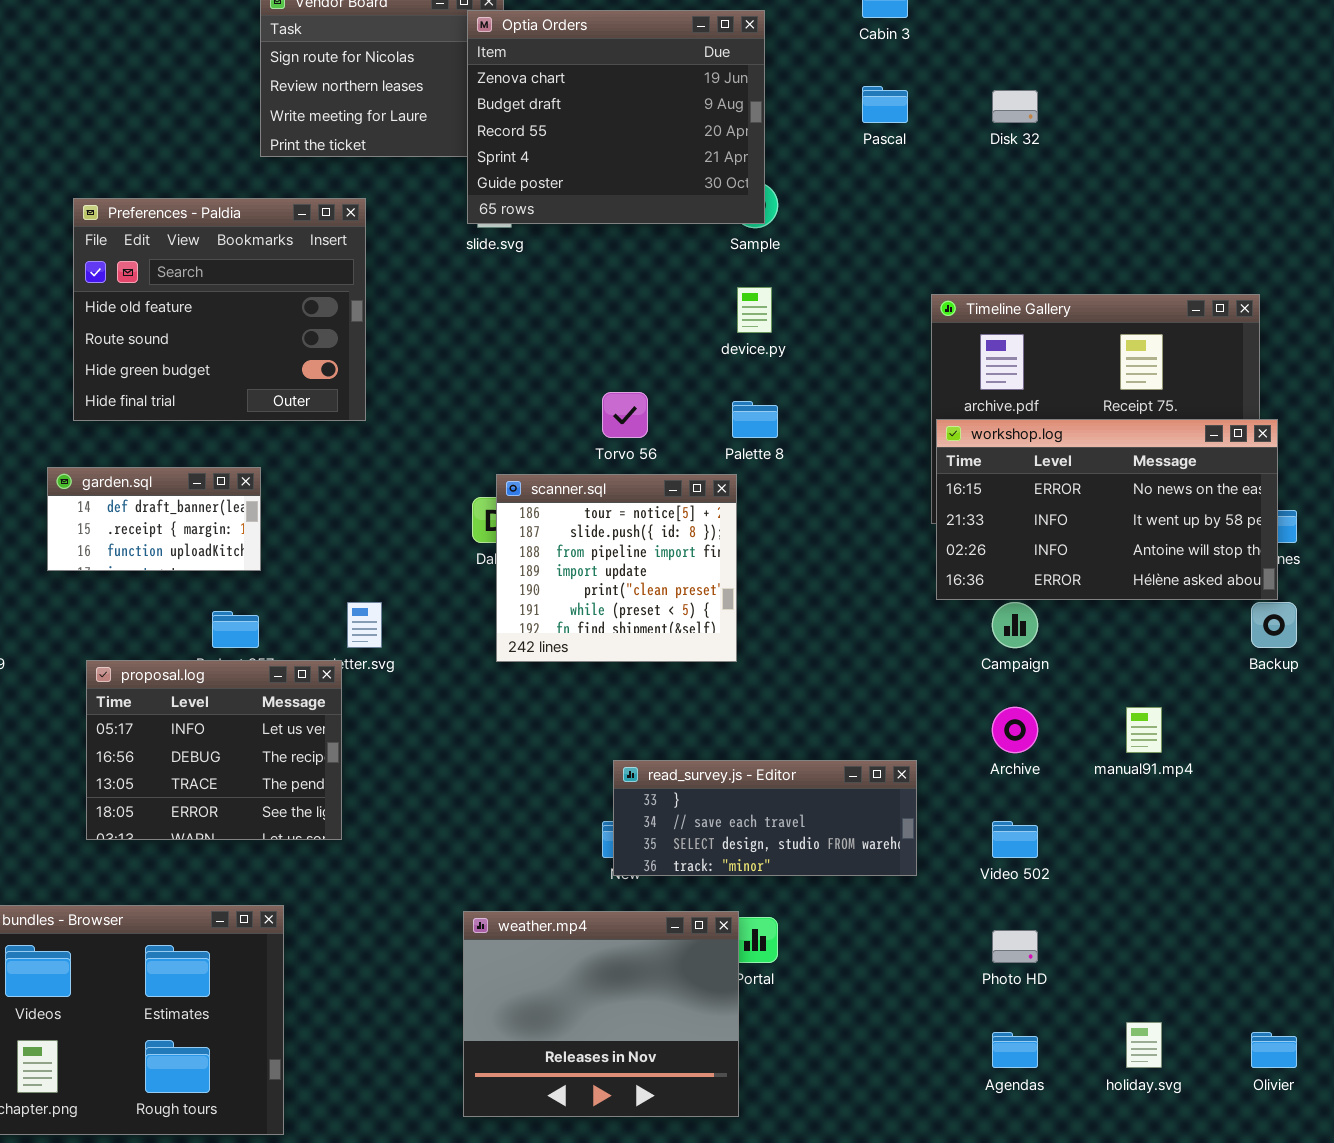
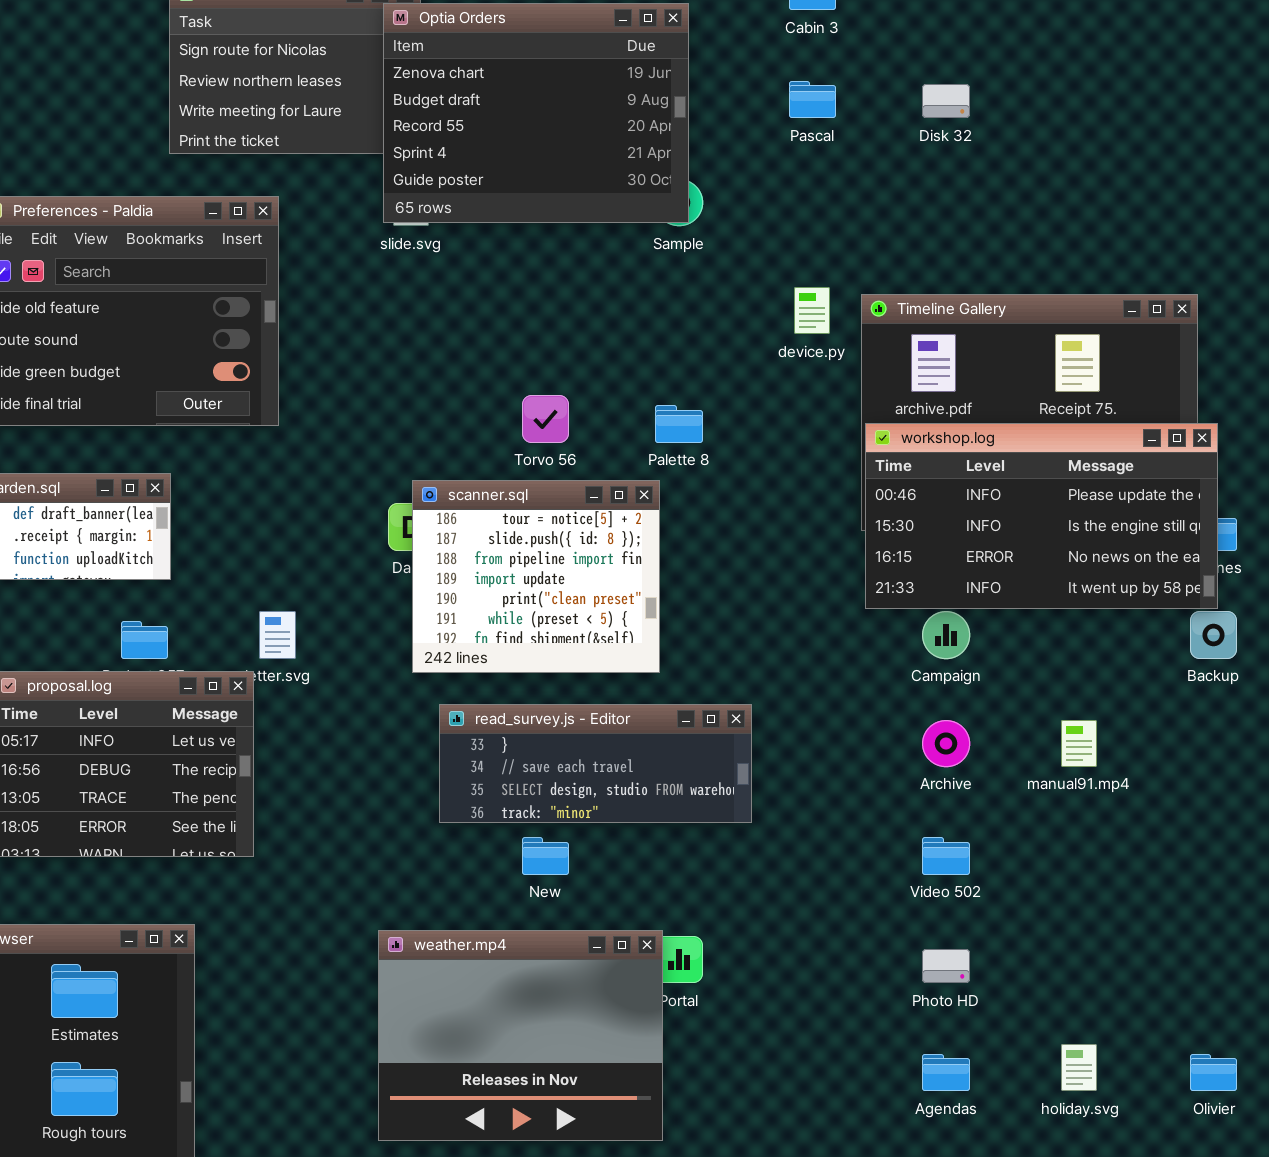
device.py: [737,287,772,333] -> [794,287,830,334], moved
workshop.log: [936,419,1278,600] -> [865,423,1218,609], scrolled up 2 rows
read_survey.js - Editor: [613,760,917,876] -> [439,704,752,823], moved

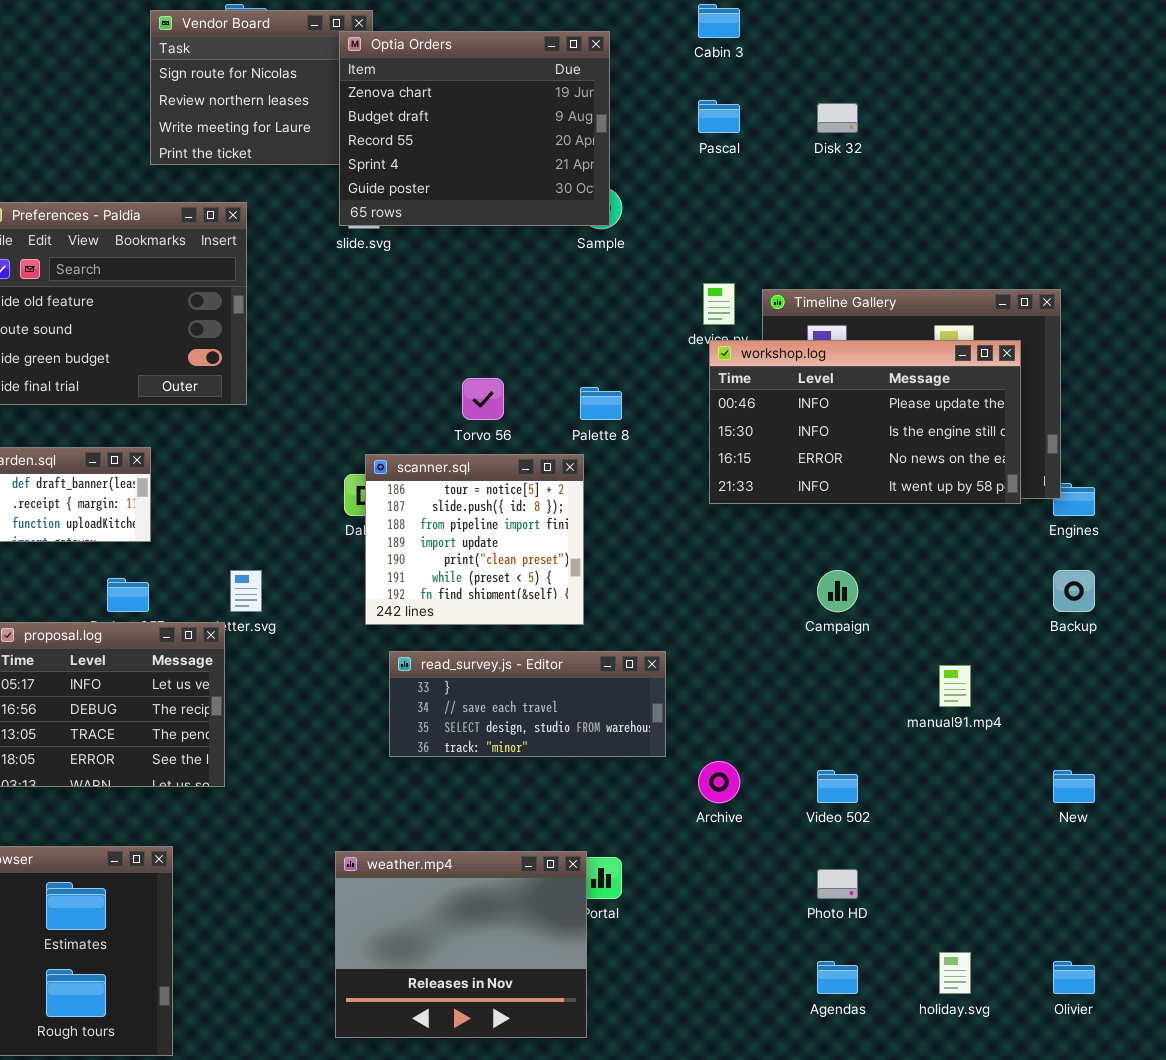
workshop.log: [865,423,1218,609] -> [709,340,1021,504], moved
Archive: [922,720,970,767] -> [698,761,740,803], moved
New: [522,837,569,875] -> [1053,770,1095,803], moved

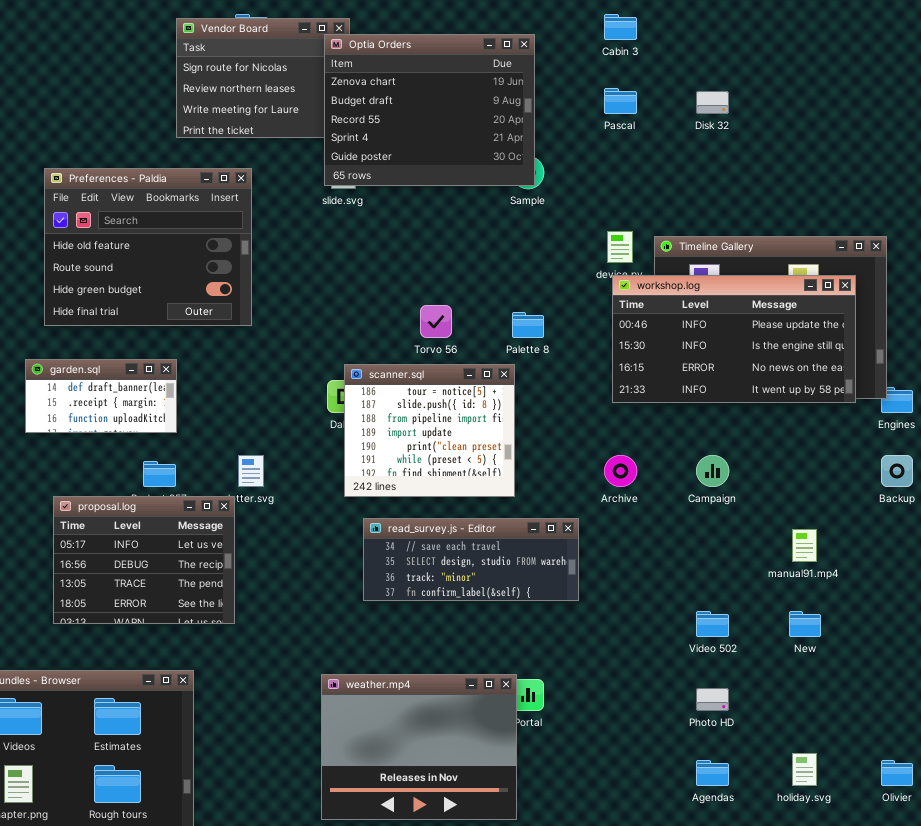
read_survey.js - Editor: [389,651,666,757] -> [363,518,579,601], scrolled down 1 row
Archive: [698,761,740,803] -> [604,455,637,487], moved
New: [1053,770,1095,803] -> [789,611,821,637], moved

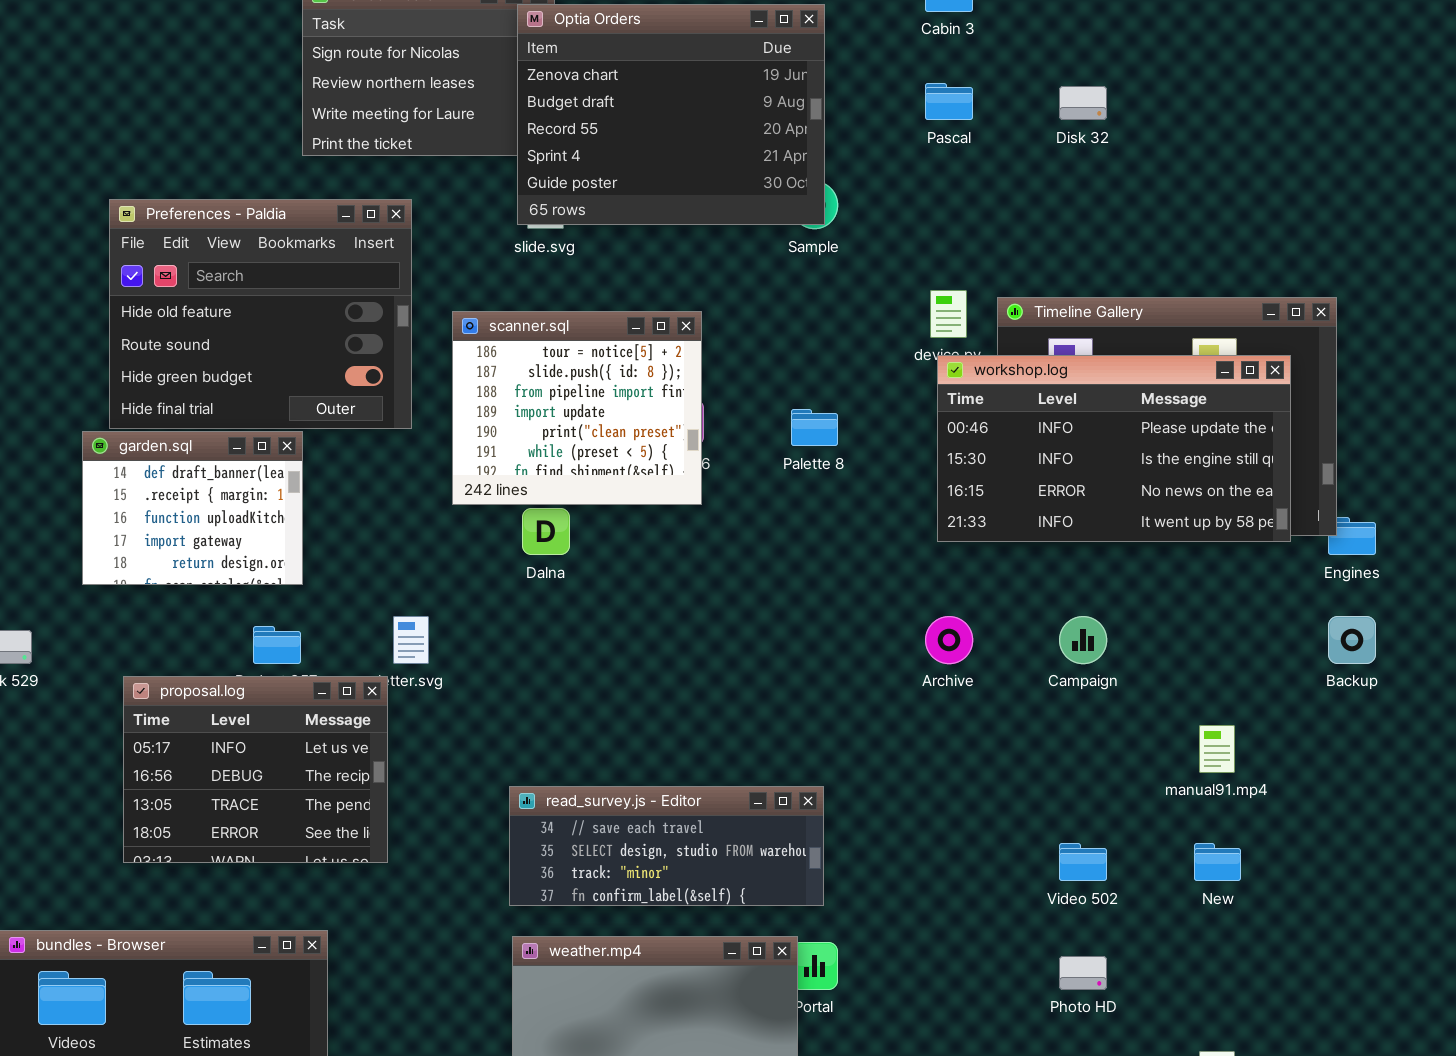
garden.sql: [25,359,177,433] -> [82,431,303,585], resized
scanner.sql: [344,364,515,497] -> [452,311,702,505], moved
read_survey.js - Editor: [363,518,579,601] -> [509,786,824,906], moved

